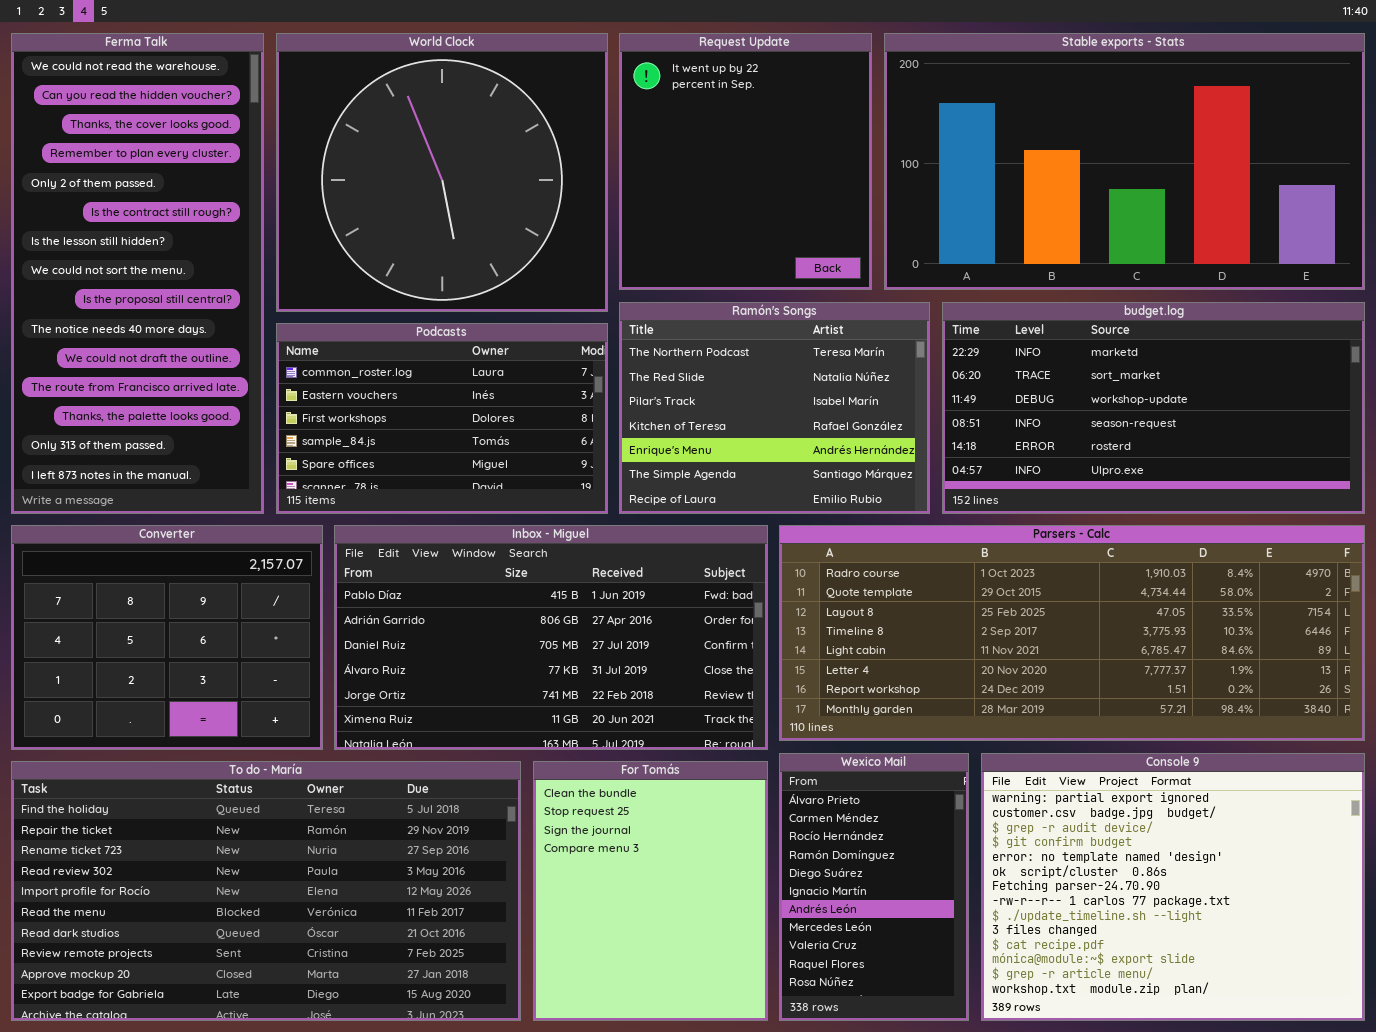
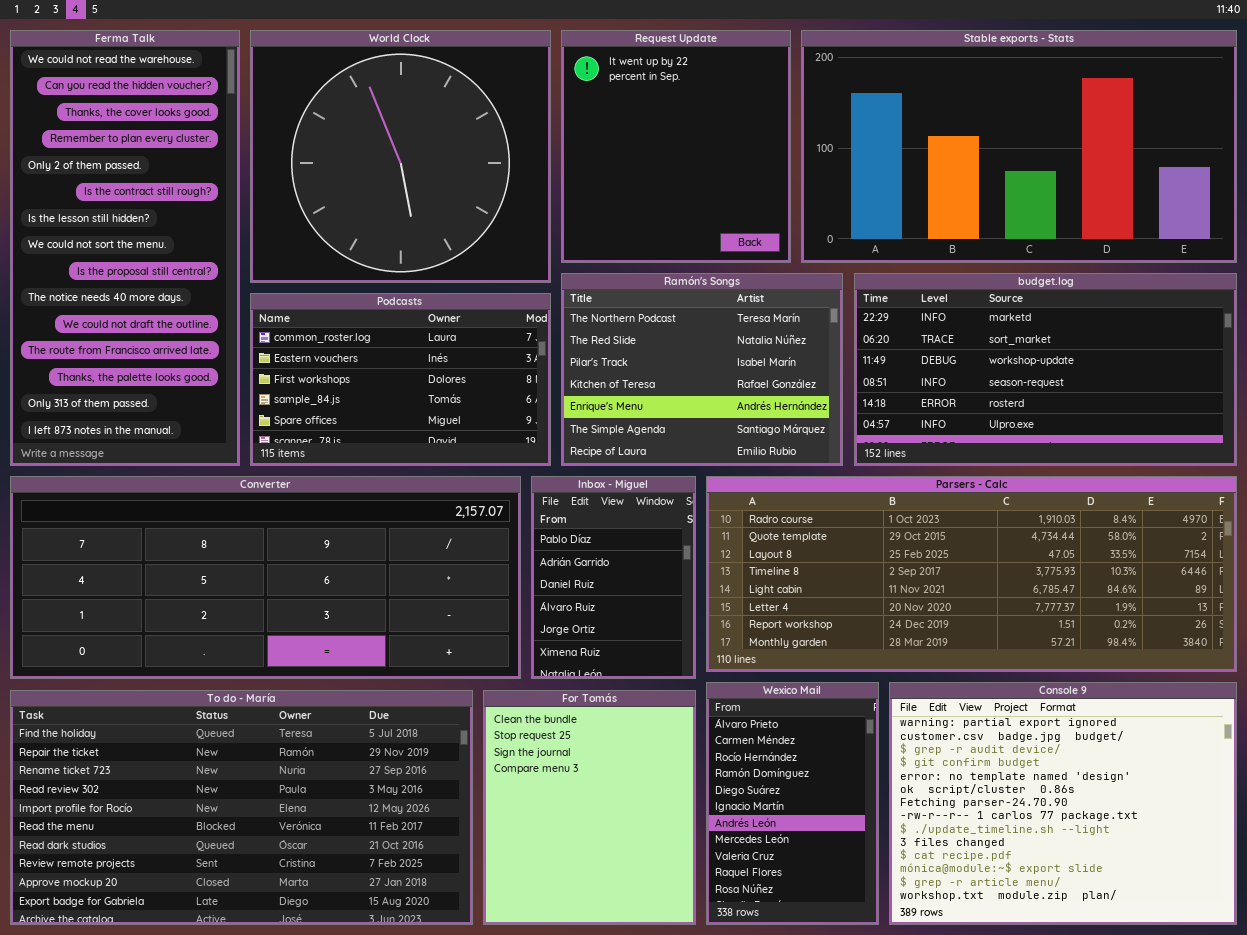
Converter: [11,525,323,750] -> [10,476,521,679], resized
Inbox - Miguel: [334,525,768,750] -> [531,476,696,679], resized

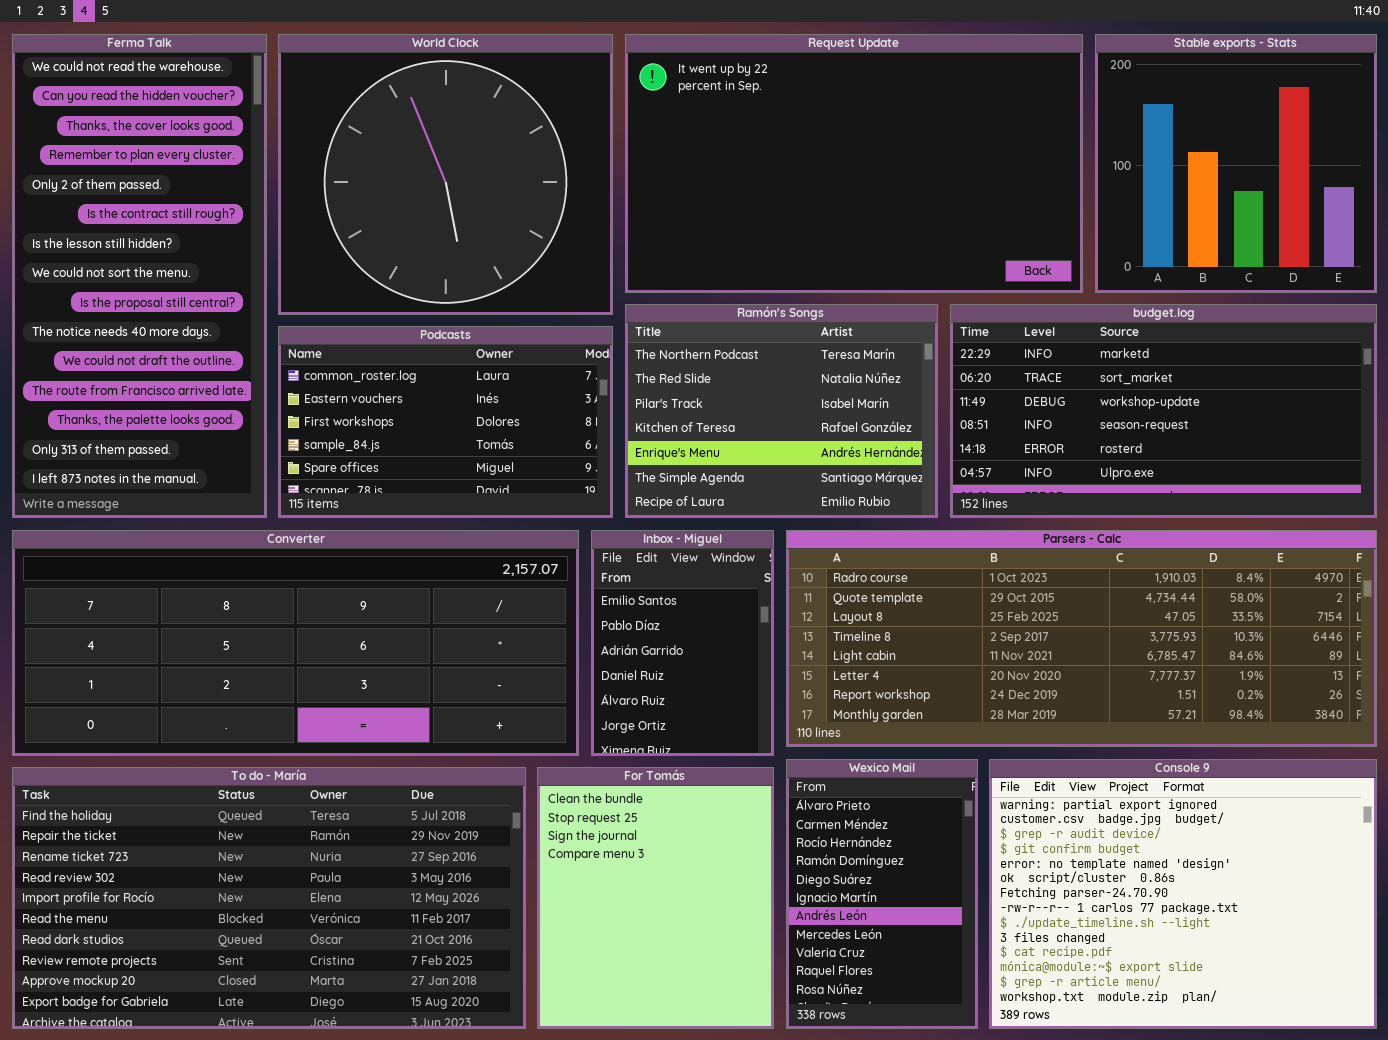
Request Update: [561,30,791,263] -> [625,34,1083,293], resized
Stable exports - Stats: [801,30,1237,263] -> [1095,34,1377,293], resized
Inbox - Miguel: [531,476,696,679] -> [591,530,774,756], scrolled up 1 row

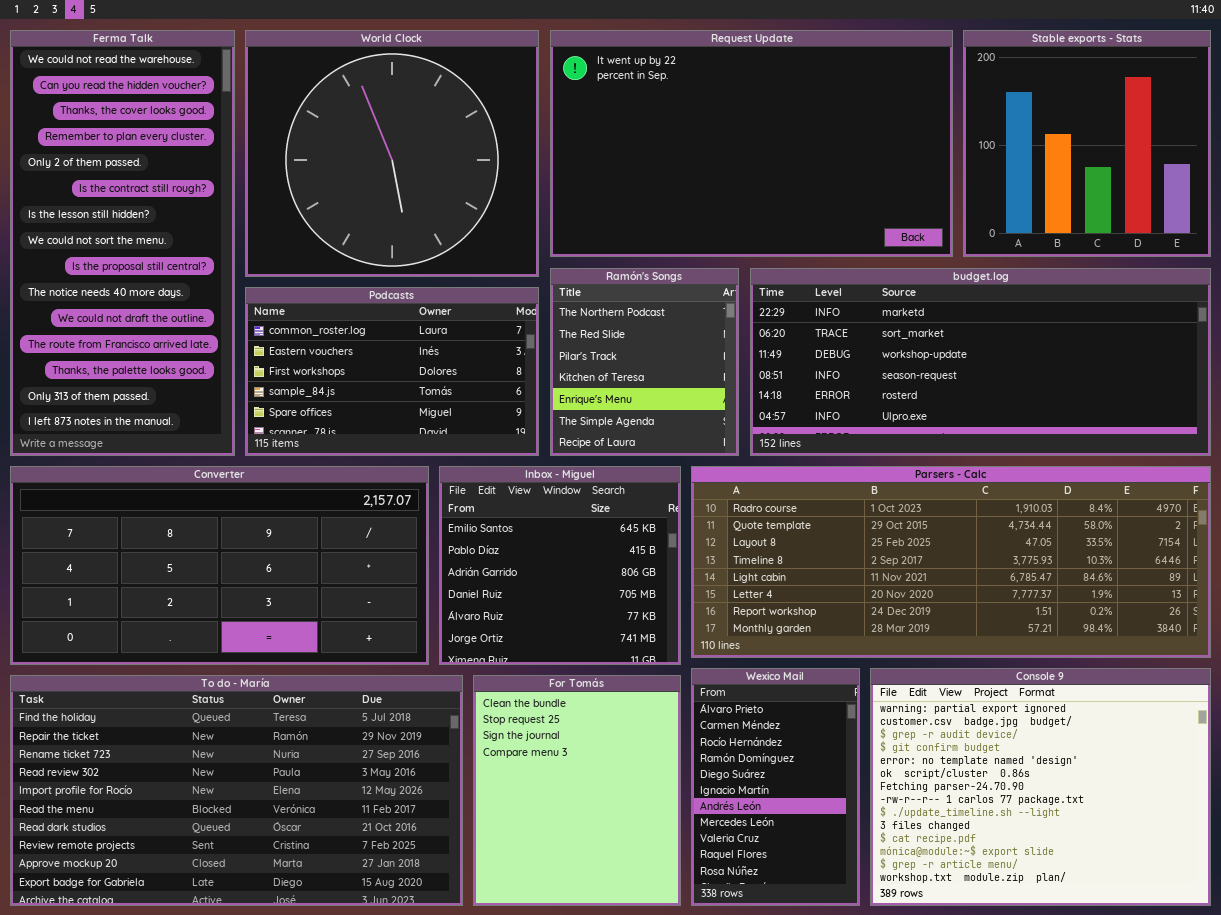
Ramón's Songs: [625,304,938,518] -> [550,268,739,456], resized
budget.log: [950,304,1377,518] -> [750,268,1211,456], resized
Converter: [12,530,579,756] -> [10,466,429,665], resized
Inbox - Miguel: [591,530,774,756] -> [439,466,681,665], resized

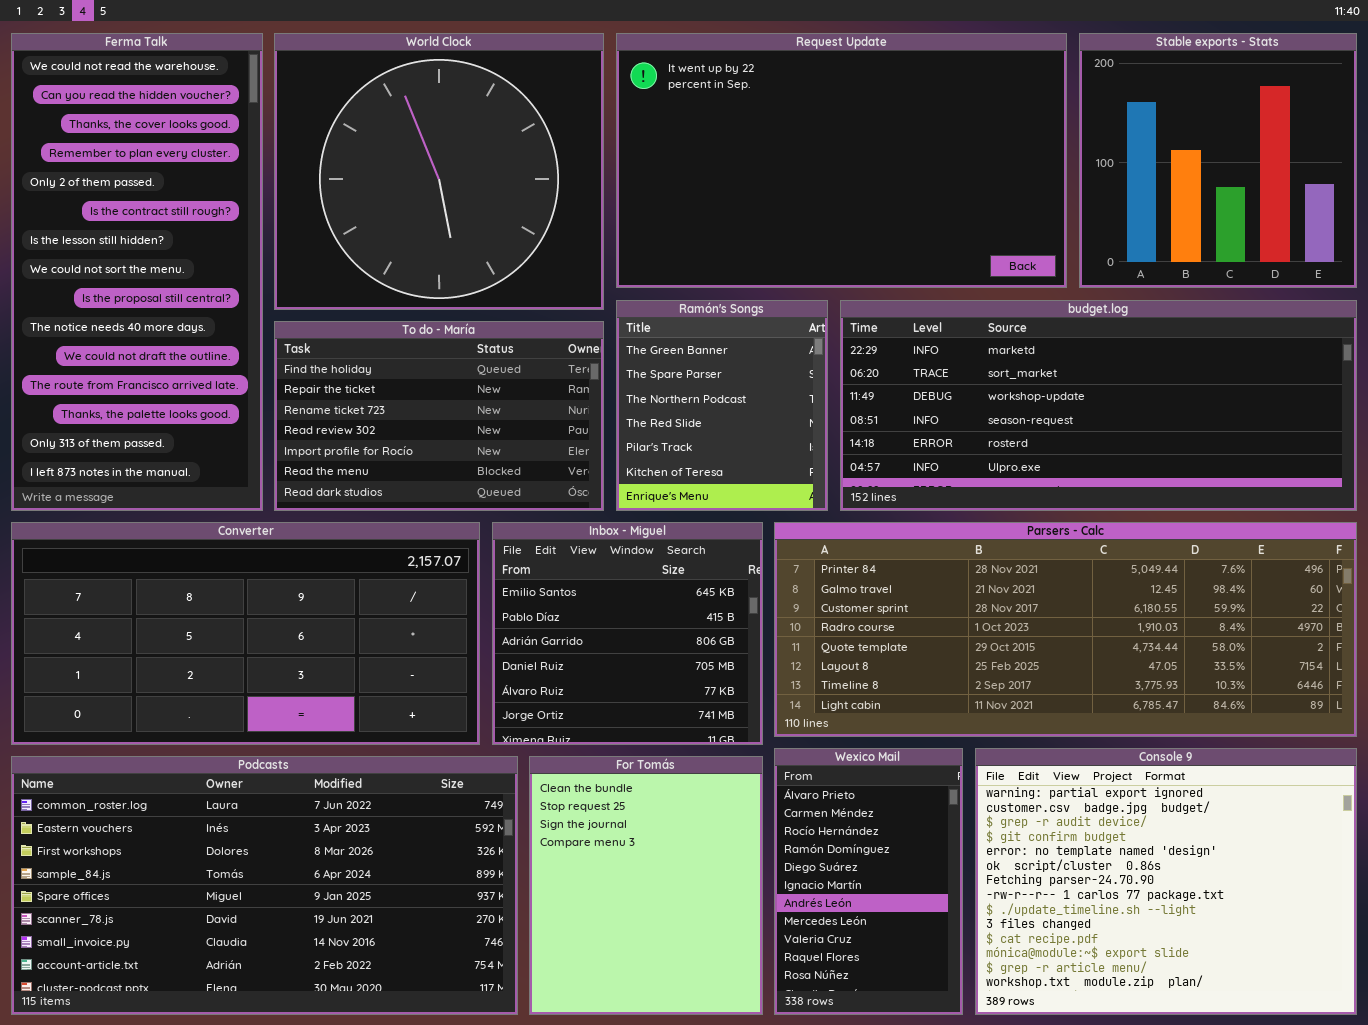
Ramón's Songs: [550,268,739,456] -> [616,300,828,511], scrolled up 2 rows
Podcasts: [245,287,539,456] -> [11,756,518,1015], moved, resized
Parsers - Calc: [691,466,1211,658] -> [774,522,1357,737], scrolled up 3 rows
To do - María: [10,675,463,906] -> [274,321,604,511], moved, resized

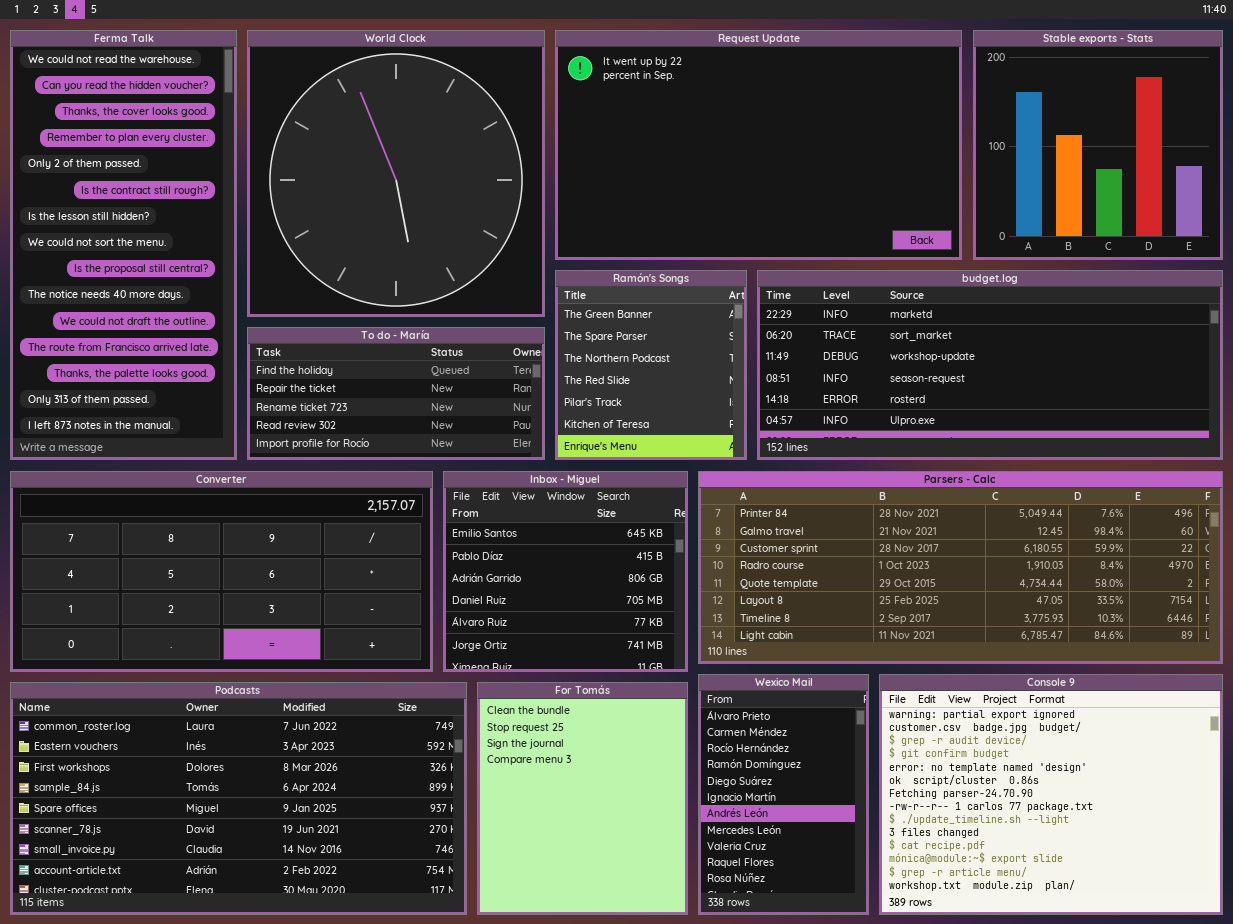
World Clock: [274,33,604,310] -> [247,30,545,317], resized
To do - María: [274,321,604,511] -> [247,327,545,460], resized

